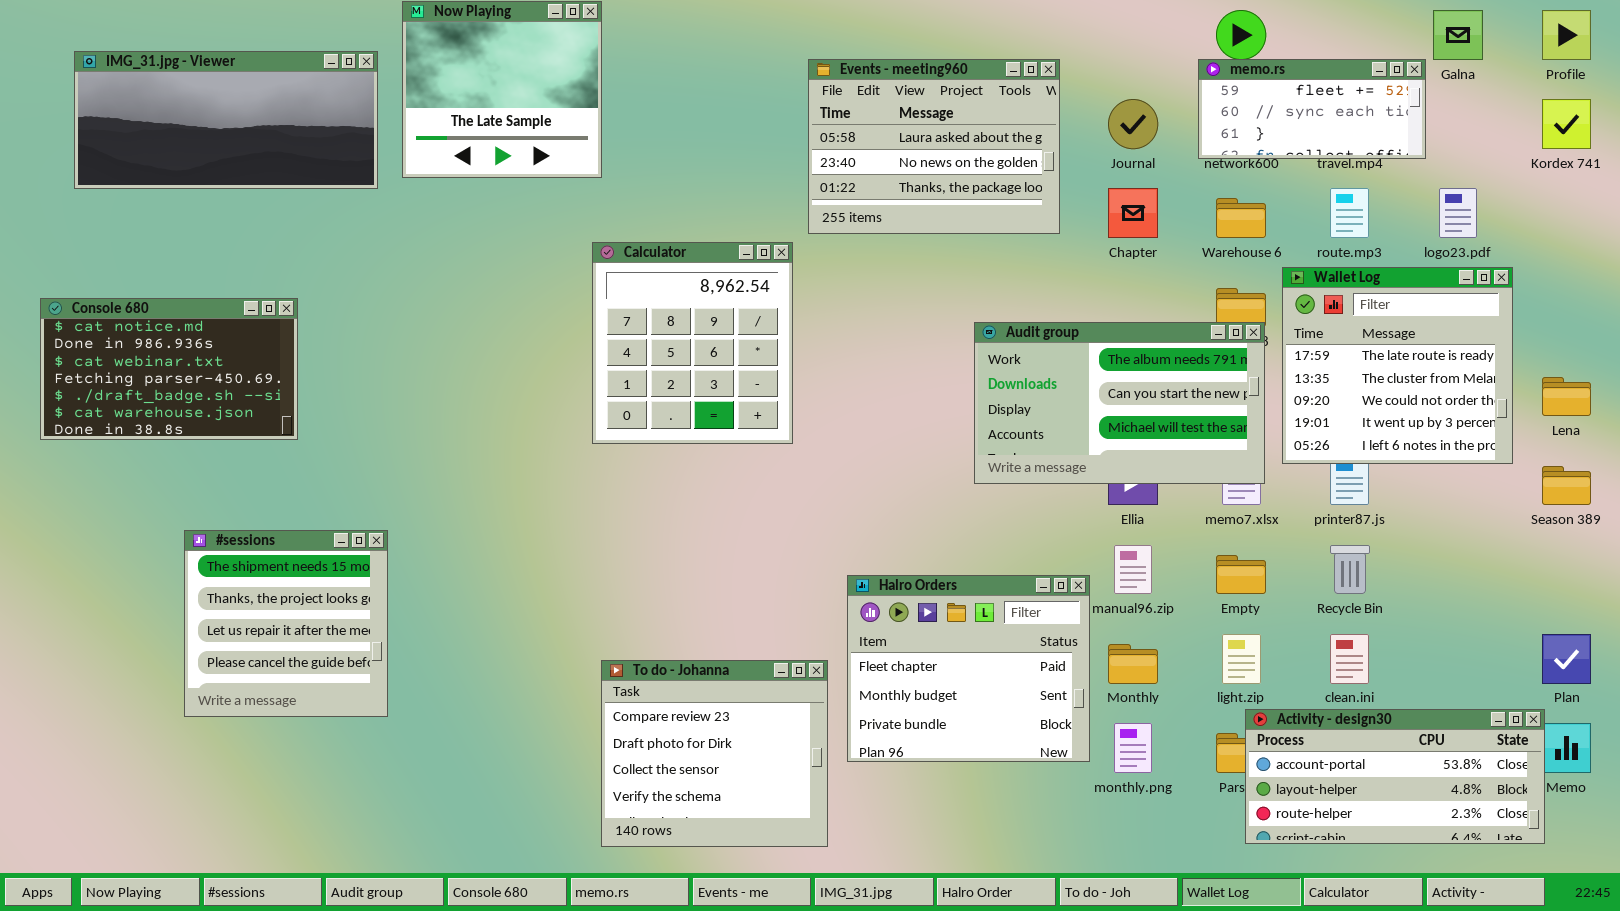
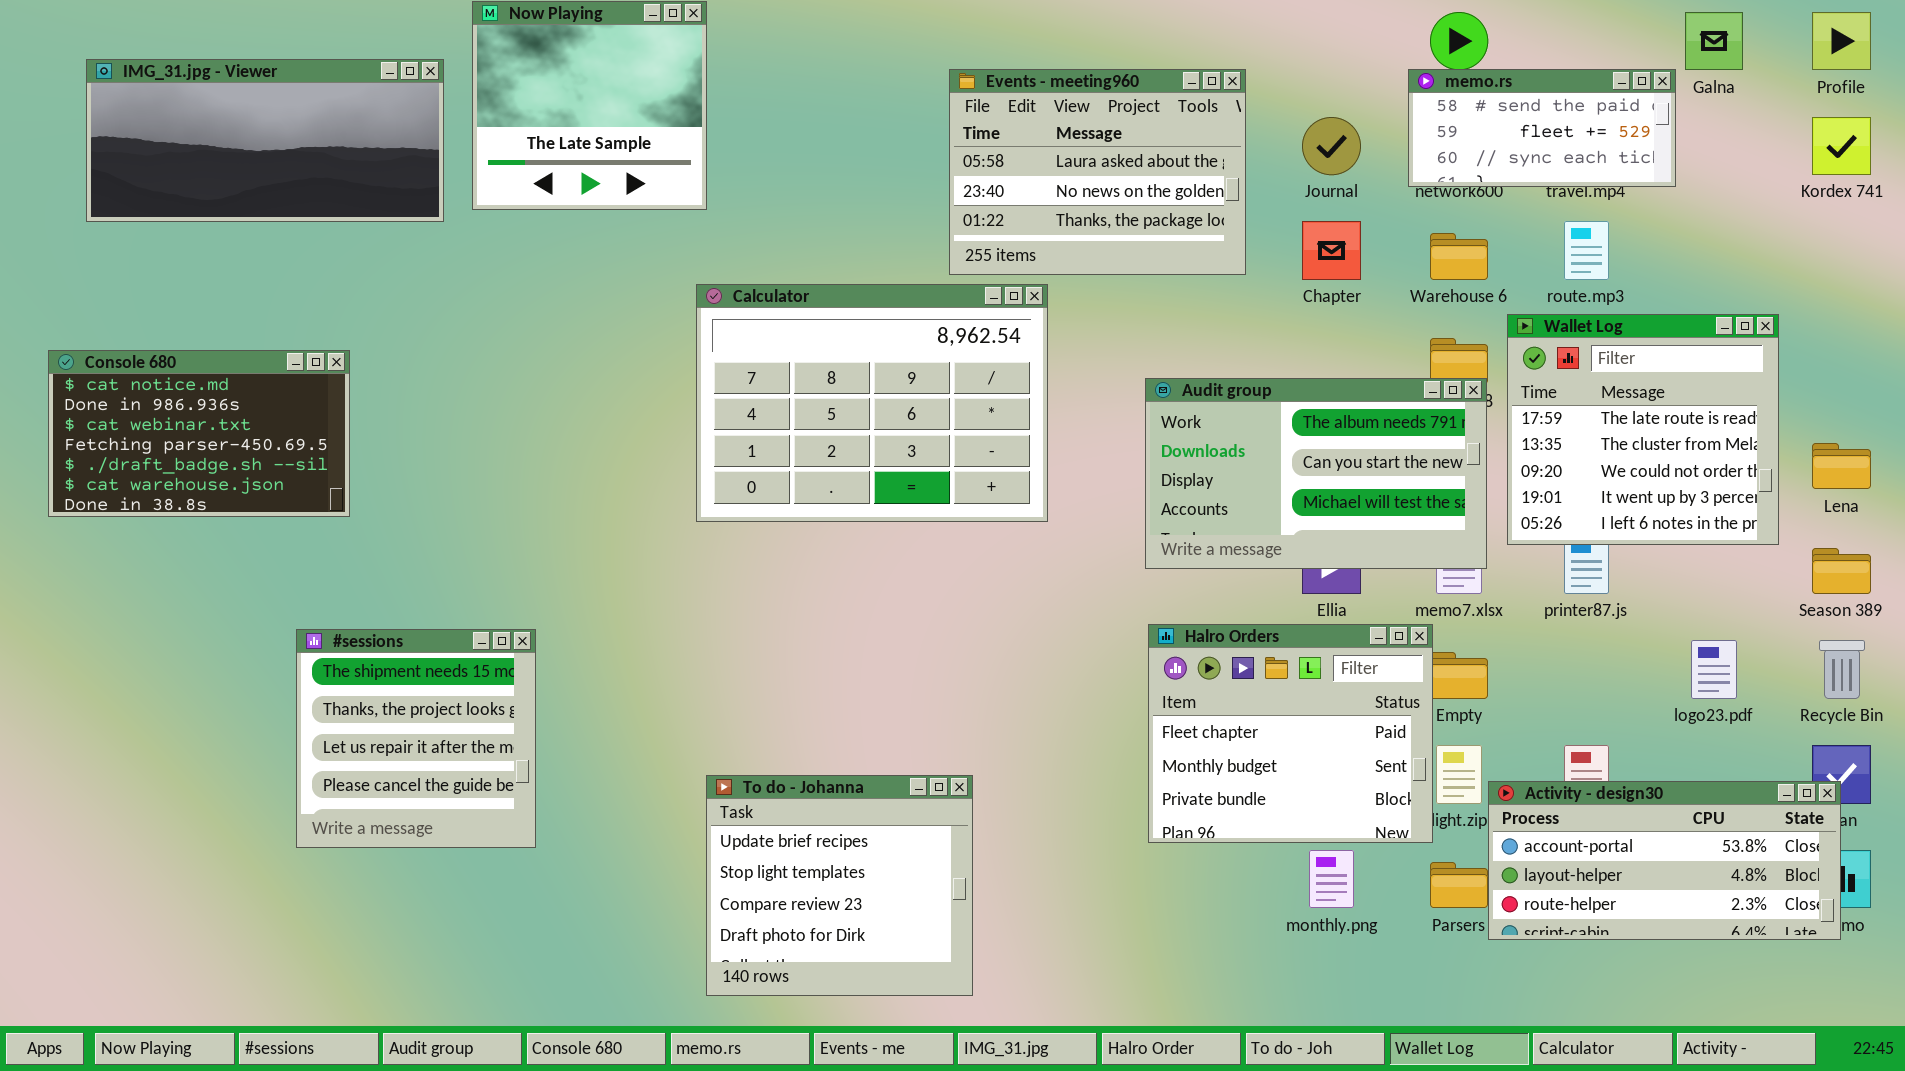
memo.rs: [1198,59,1426,159] -> [1408,69,1676,187], scrolled up 1 row
logo23.pdf: [1439,188,1477,238] -> [1691,640,1737,699], moved
Calculator: [592,242,793,444] -> [696,284,1048,522], resized
#sessions: [184,530,388,717] -> [296,629,536,848], moved
Recycle Bin: [1330,545,1370,594] -> [1819,640,1865,699], moved
Halro Orders: [847,575,1090,762] -> [1148,624,1433,843], moved
To do - Johanna: [601,660,828,847] -> [706,775,973,996], scrolled up 2 rows
Activity - design30: [1245,709,1545,844] -> [1488,781,1841,940], moved

